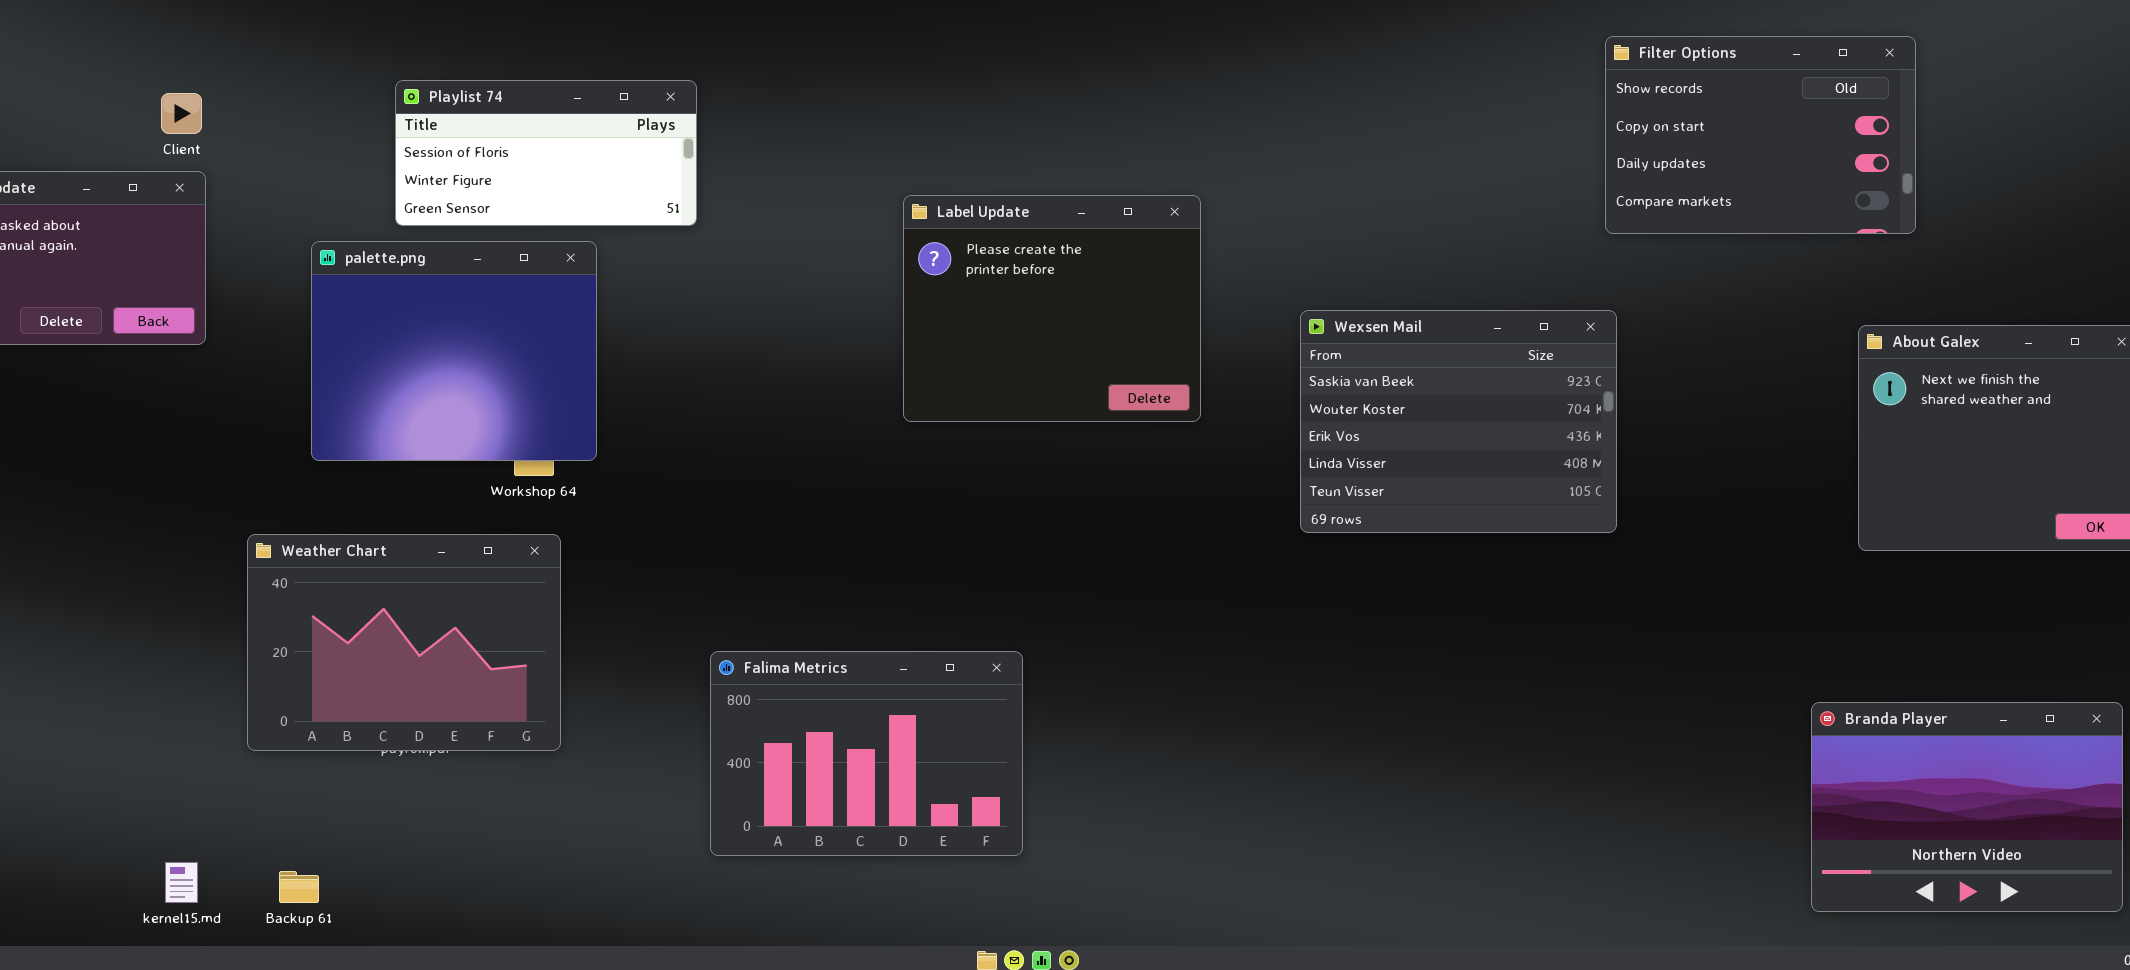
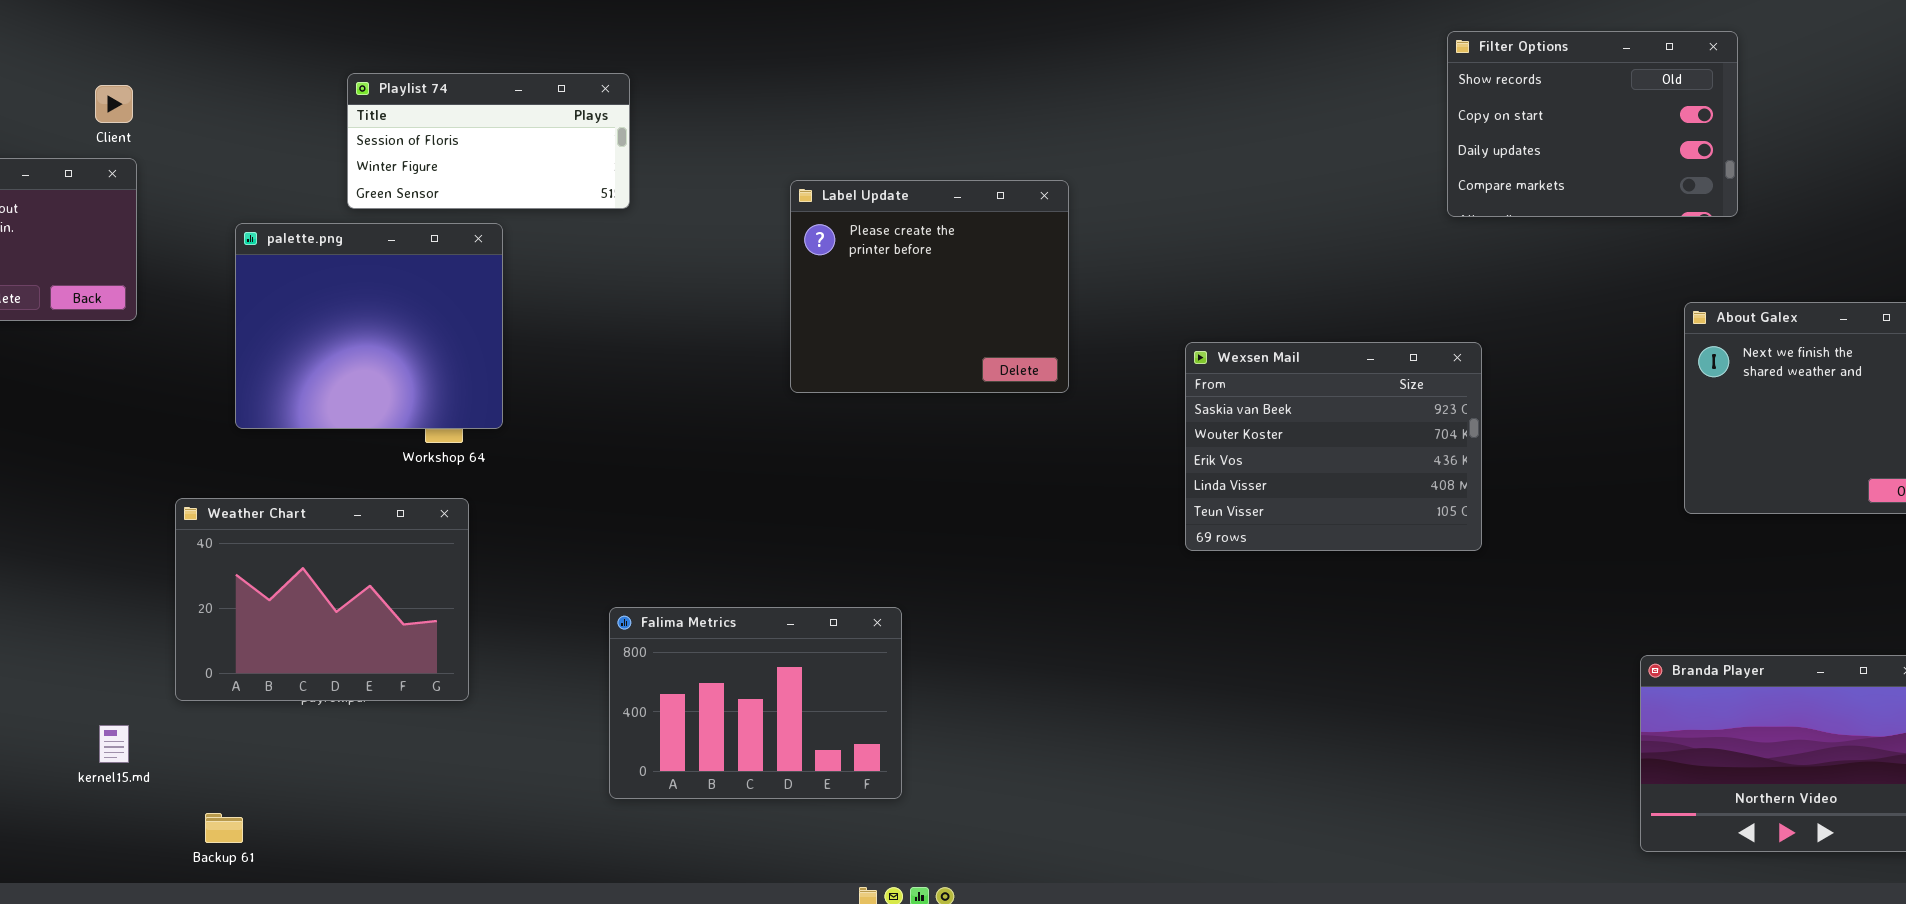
Playlist 74: [395,80,697,226] -> [347,73,630,209], moved
Wexsen Mail: [1300,310,1617,533] -> [1185,342,1482,551], moved
kernel15.md: [165,862,198,903] -> [99,725,129,763], moved

